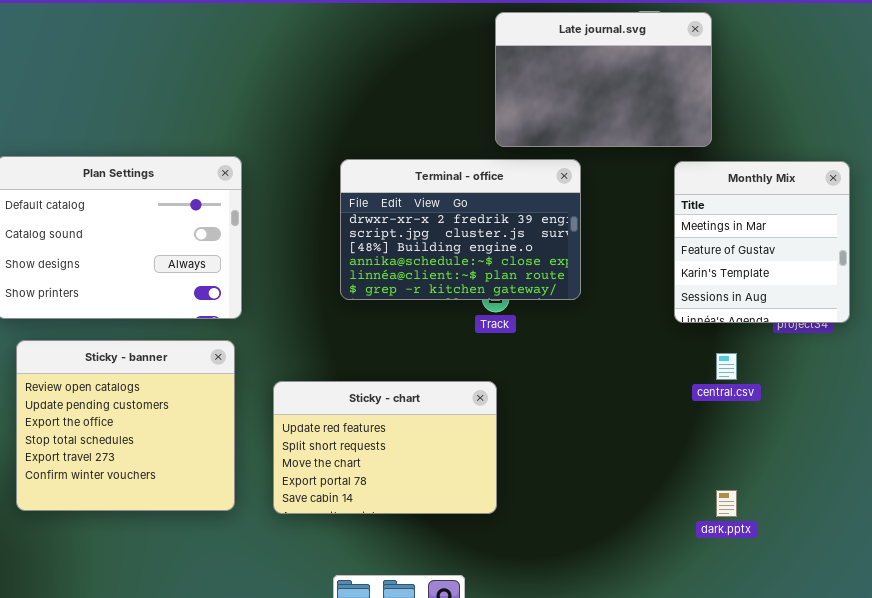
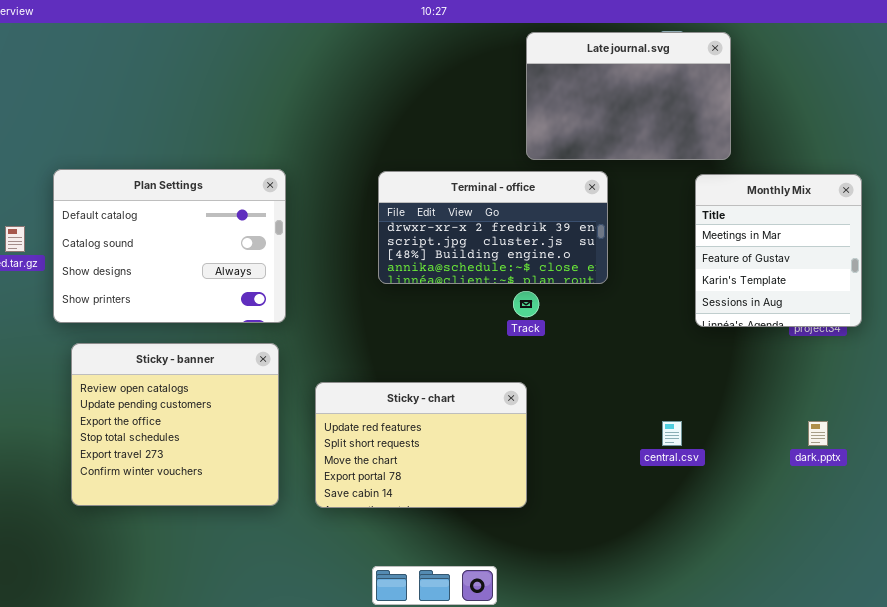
Terminal - office: [340,159,581,300] -> [378,171,608,284], resized
central.csv: [716,353,737,380] -> [662,421,682,446], moved
dark.pptx: [716,490,737,517] -> [808,421,828,446], moved

